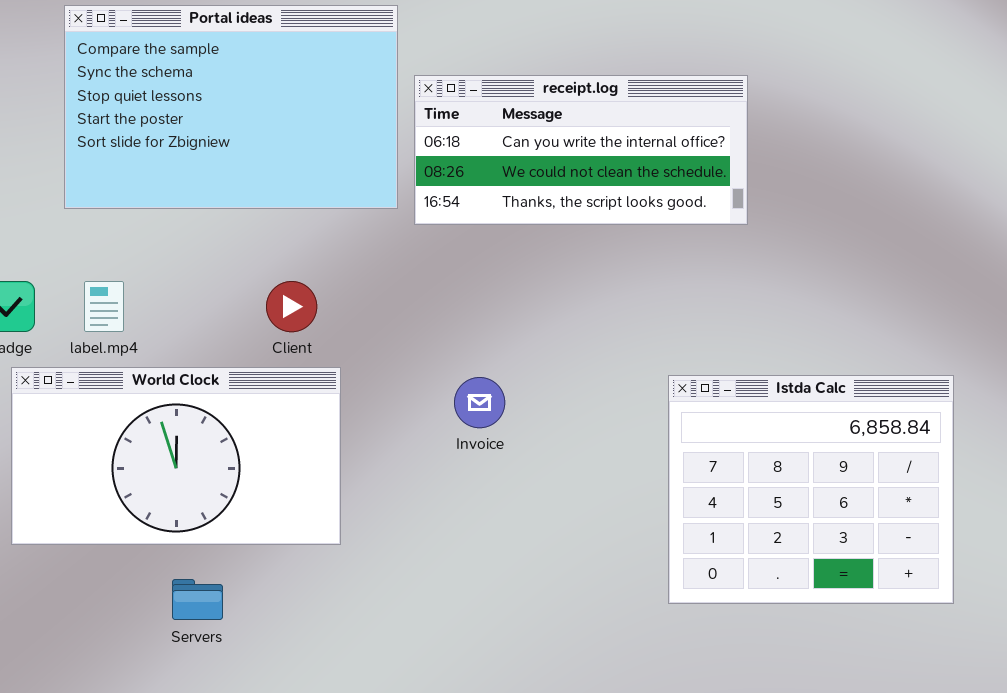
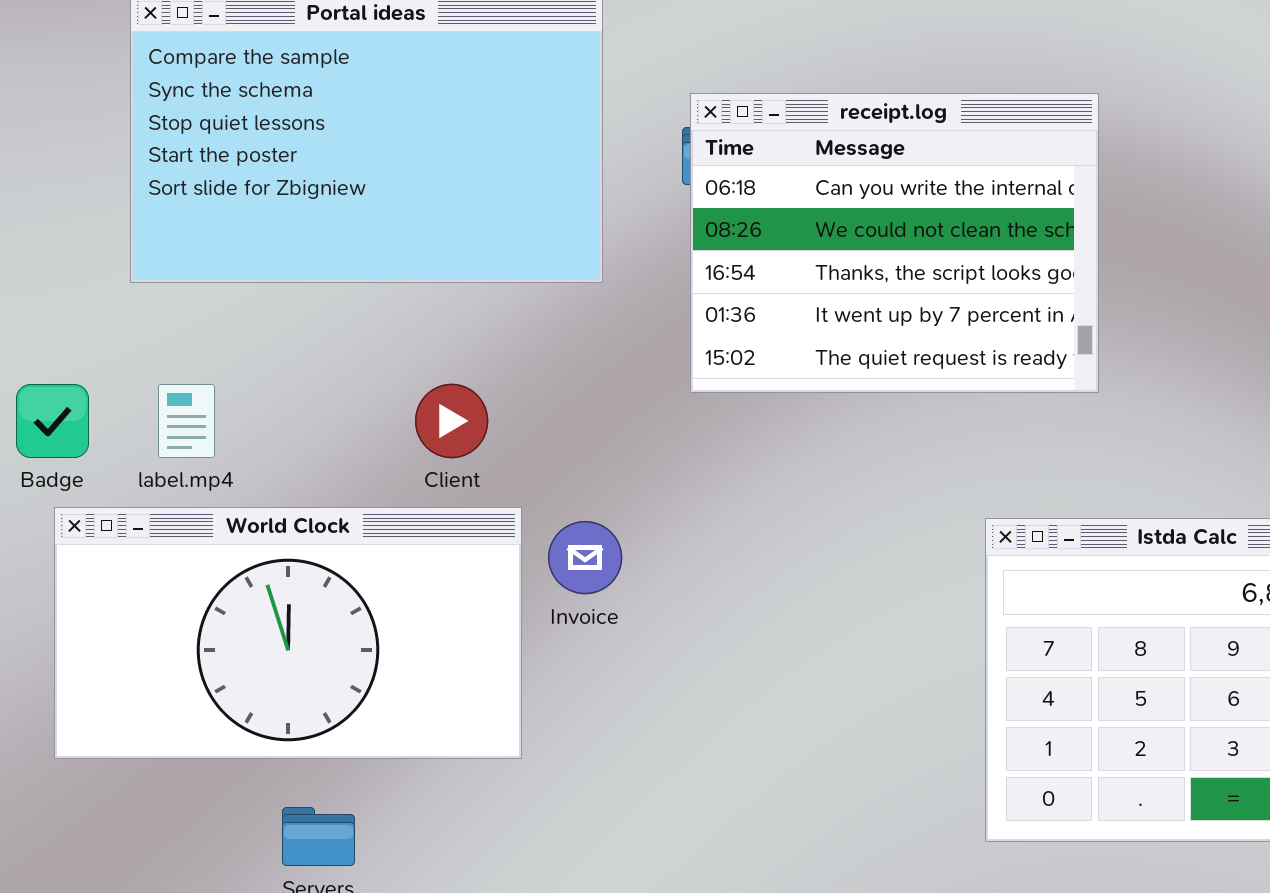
receipt.log: [414,75,748,225] -> [690,93,1099,393], resized
Invoice: [454,377,505,428] -> [548,521,622,594], moved

